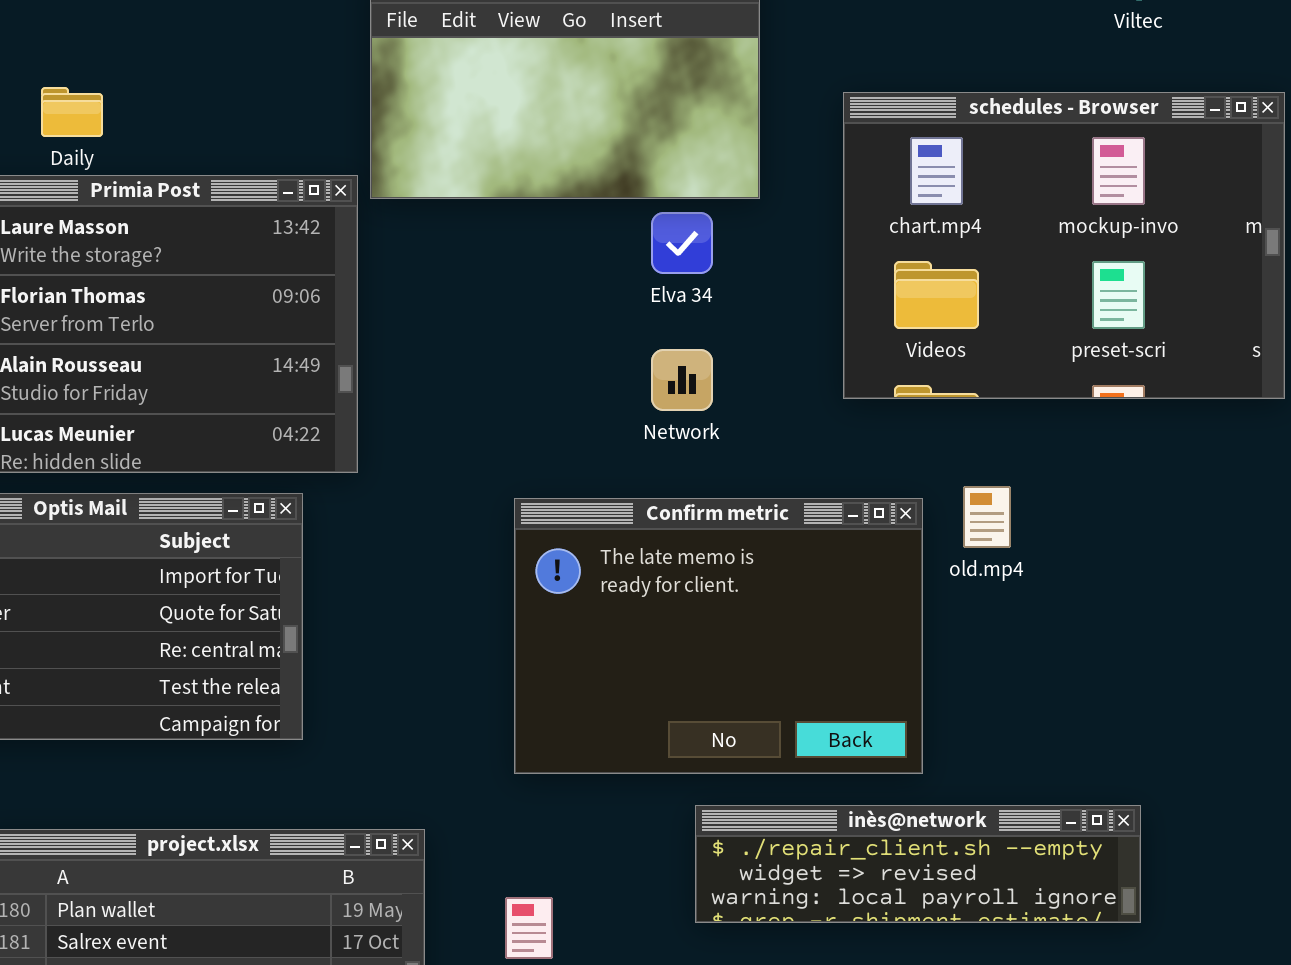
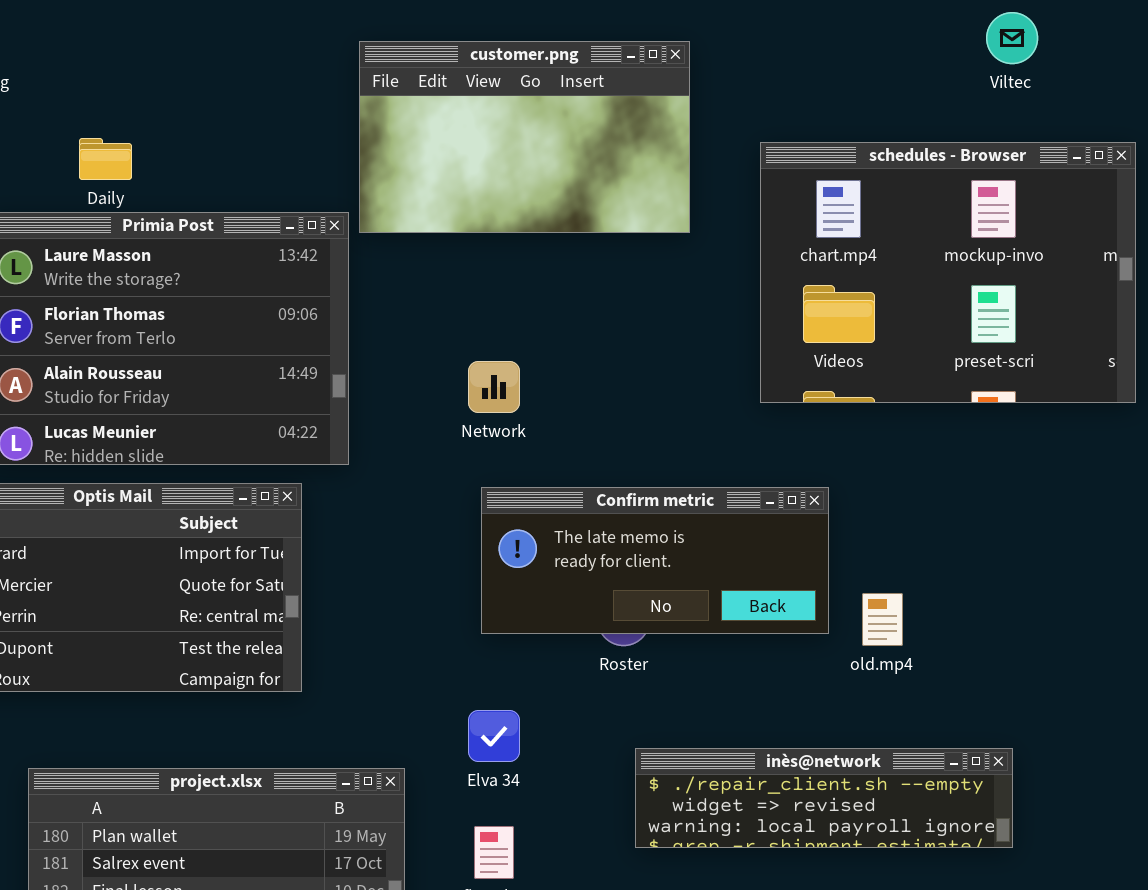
Elva 34: [651,212,713,274] -> [468,710,520,762], moved
Network: [651,349,713,411] -> [468,361,520,413], moved
old.mp4: [963,486,1011,548] -> [862,593,903,646], moved
Confirm metric: [514,498,923,774] -> [481,487,829,634], resized

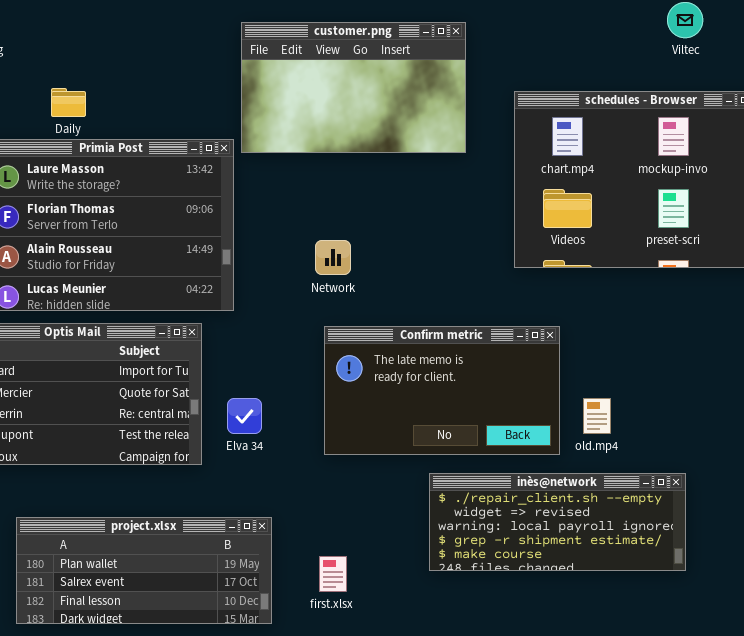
Confirm metric: [481,487,829,634] -> [324,326,560,455], resized
Elva 34: [468,710,520,762] -> [227,398,262,434], moved
inès@network: [635,748,1013,848] -> [429,473,686,571], resized

